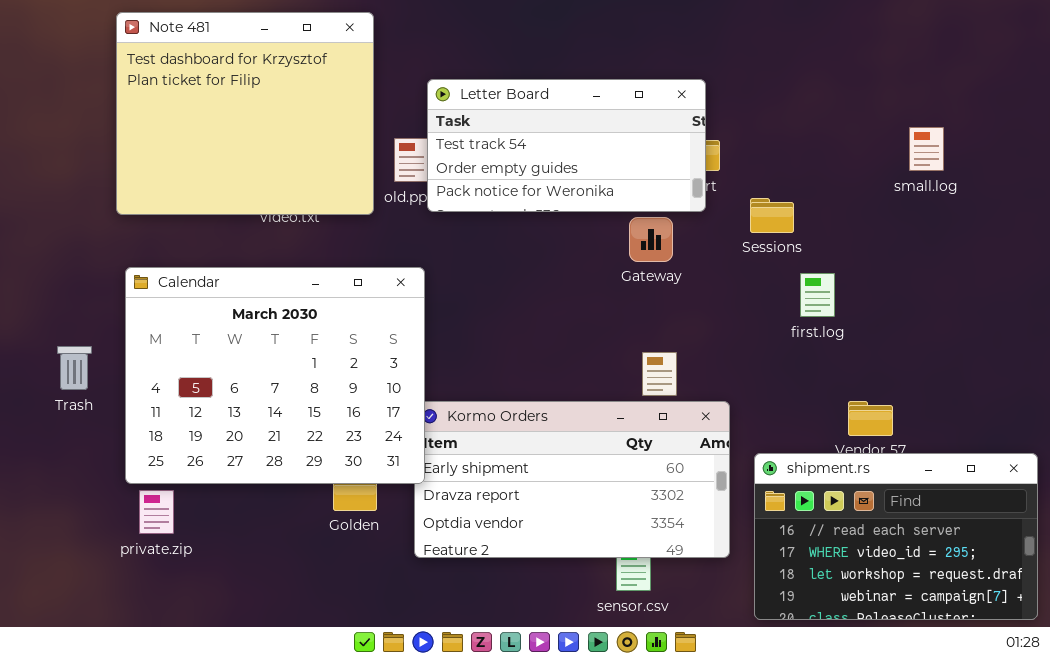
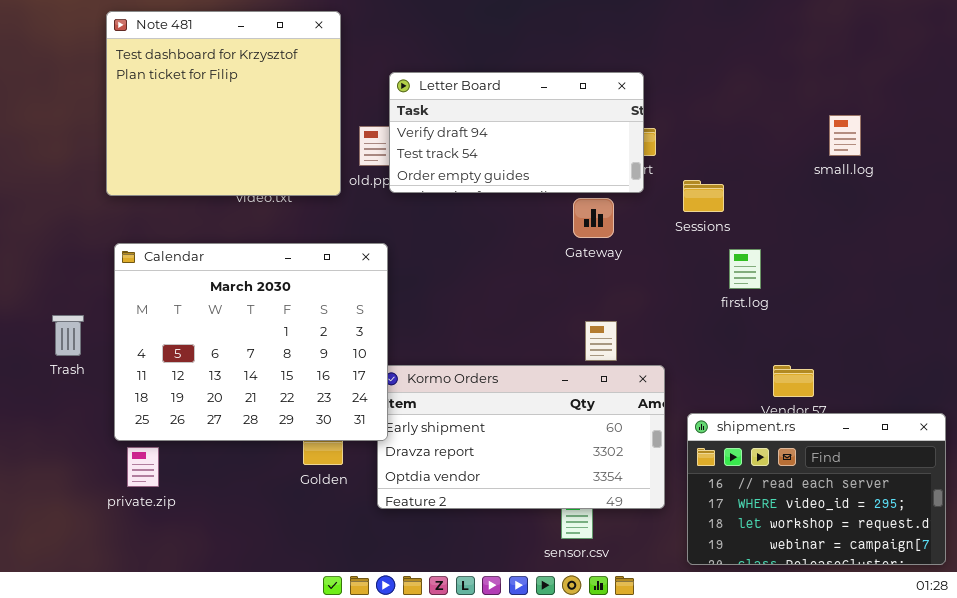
Letter Board: [427,79,706,212] -> [389,72,644,193], scrolled up 1 row

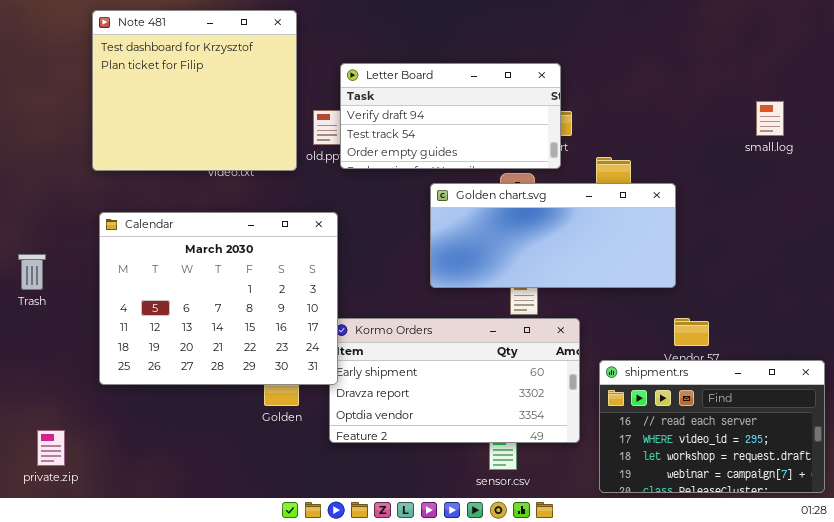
small.log: [829,115,861,156] -> [756,101,784,136], moved
Golden chart.svg: none -> [430,183,676,288], opened
Trash: [52,315,84,356] -> [18,254,46,290], moved
private.zip: [127,447,159,487] -> [37,430,65,466], moved

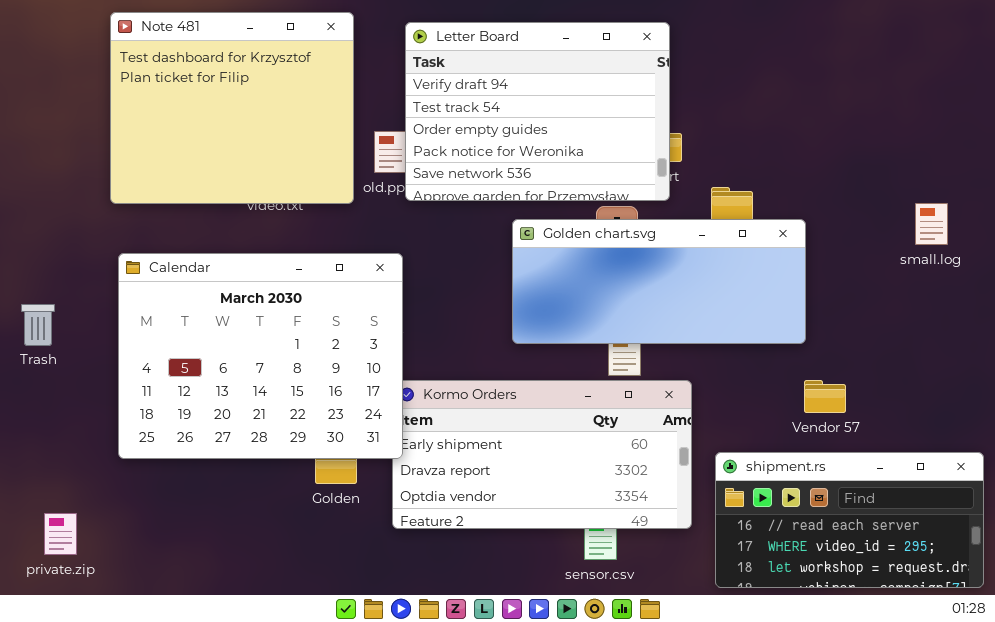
Letter Board: [340,63,561,169] -> [405,22,670,201], resized
small.log: [756,101,784,136] -> [915,203,948,245], moved
shipment.rs: [599,360,825,493] -> [715,452,984,588], resized

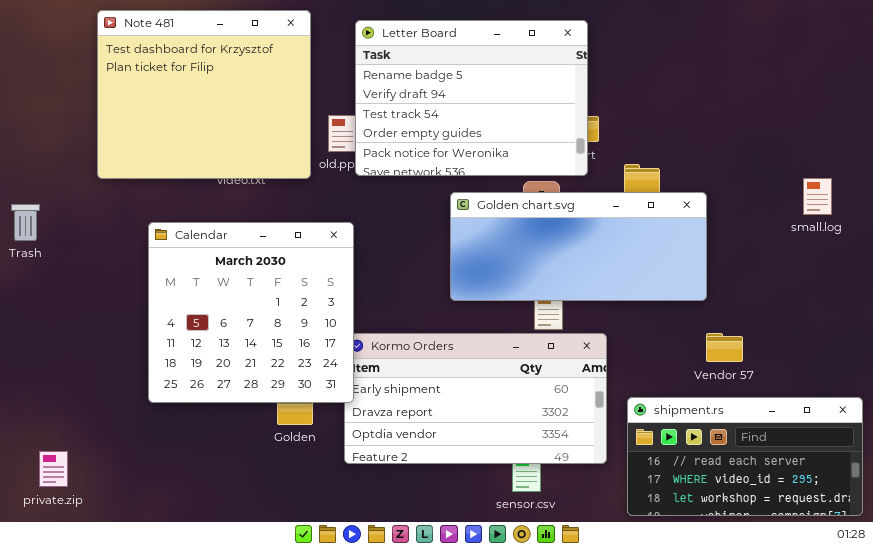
Letter Board: [405,22,670,201] -> [355,20,588,176], scrolled up 1 row
Calendar: [118,253,403,459] -> [148,222,354,403], resized
Trash: [21,304,55,346] -> [11,204,40,241], moved

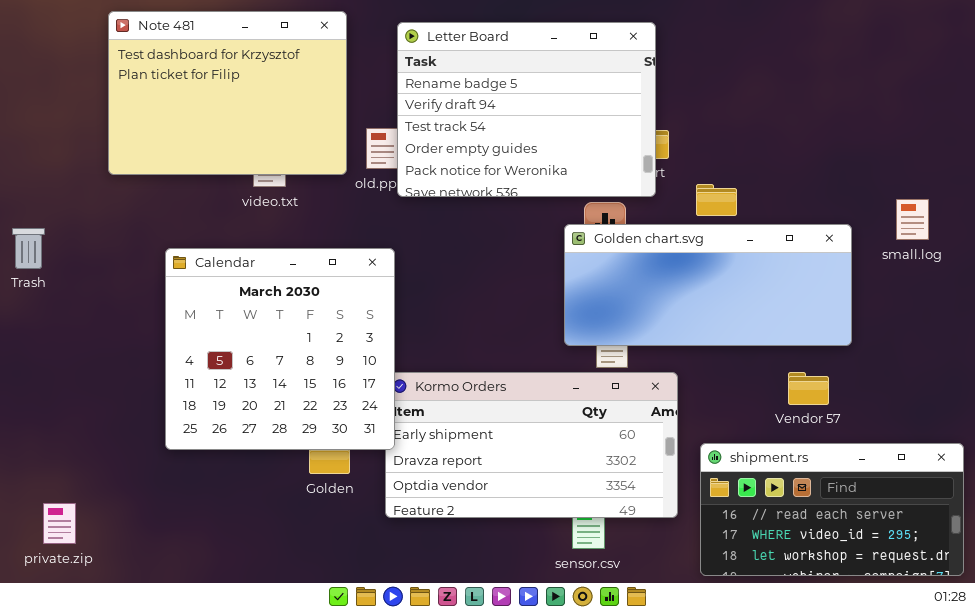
Note 481: [97,10,311,179] -> [108,11,347,175], resized
Golden chart.svg: [450,192,707,301] -> [564,224,852,346], moved

